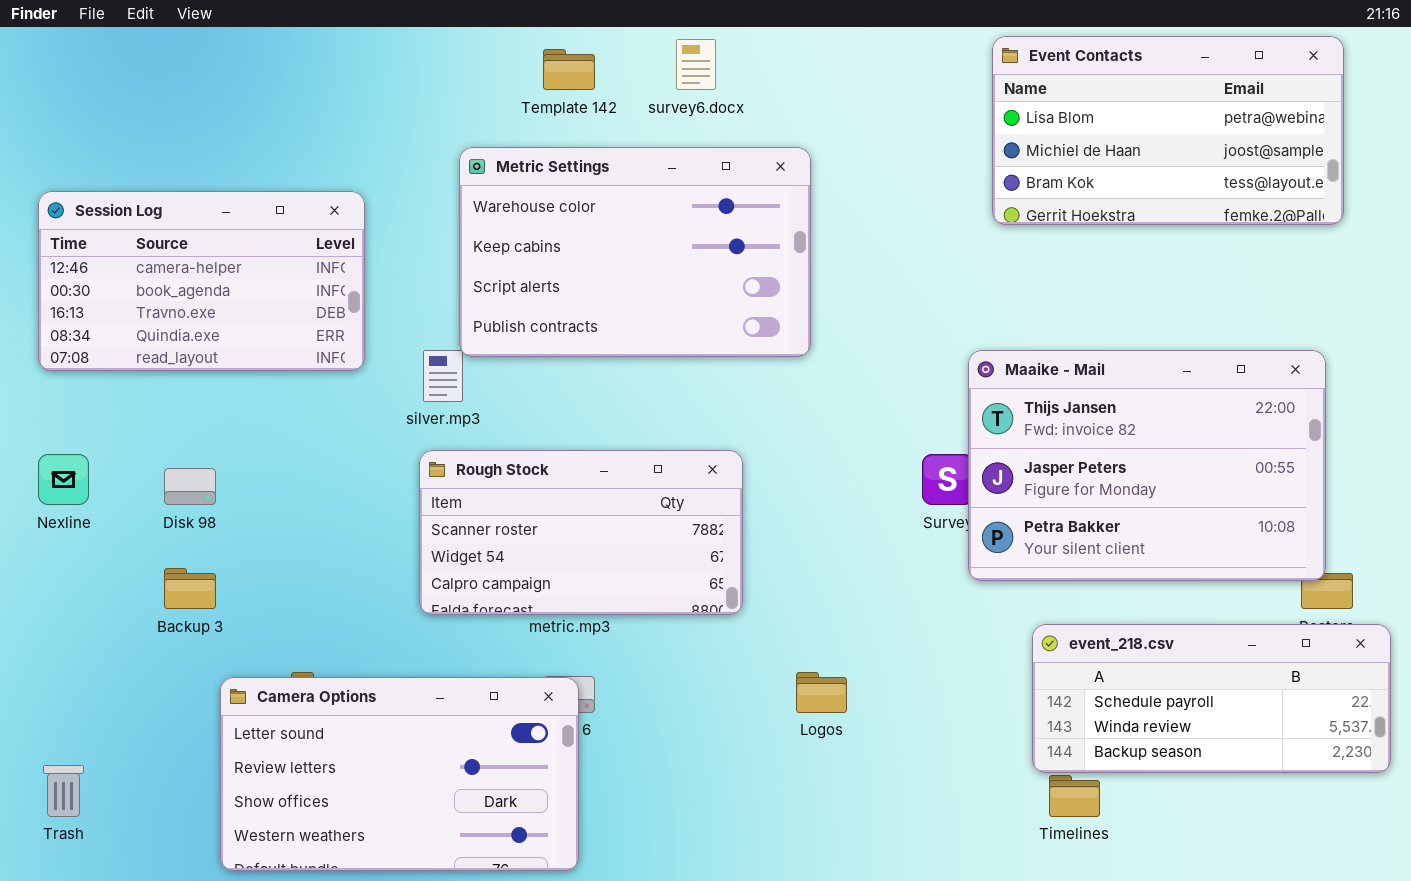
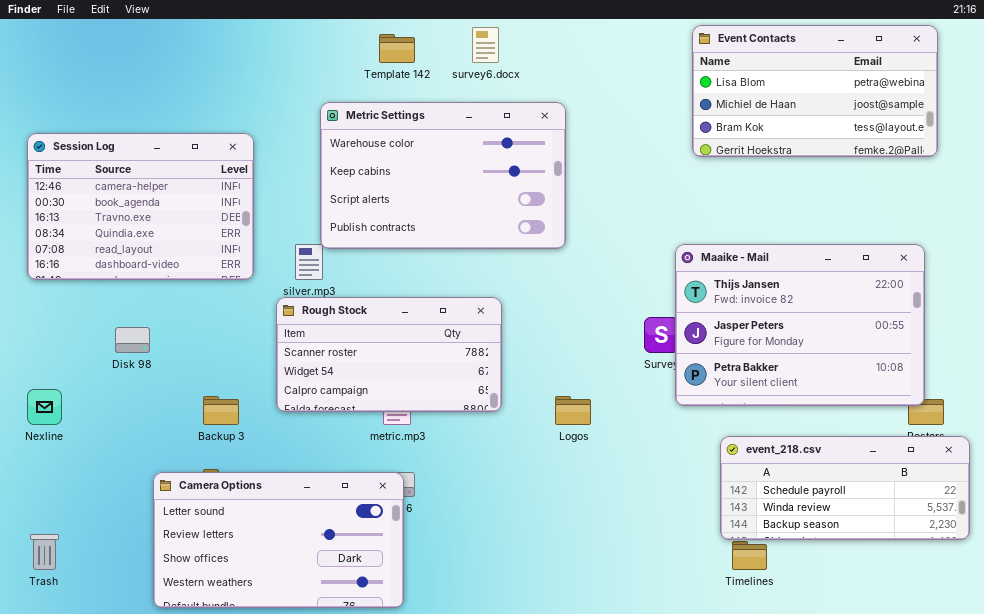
Session Log: [38,191,365,371] -> [27,133,254,280], resized
Rough Stock: [419,450,743,615] -> [276,297,502,412], moved
Nexline: [38,454,89,505] -> [27,389,62,425], moved
Backup 3: [164,568,216,609] -> [203,396,239,425], moved
Logos: [796,672,847,713] -> [555,396,591,425], moved

